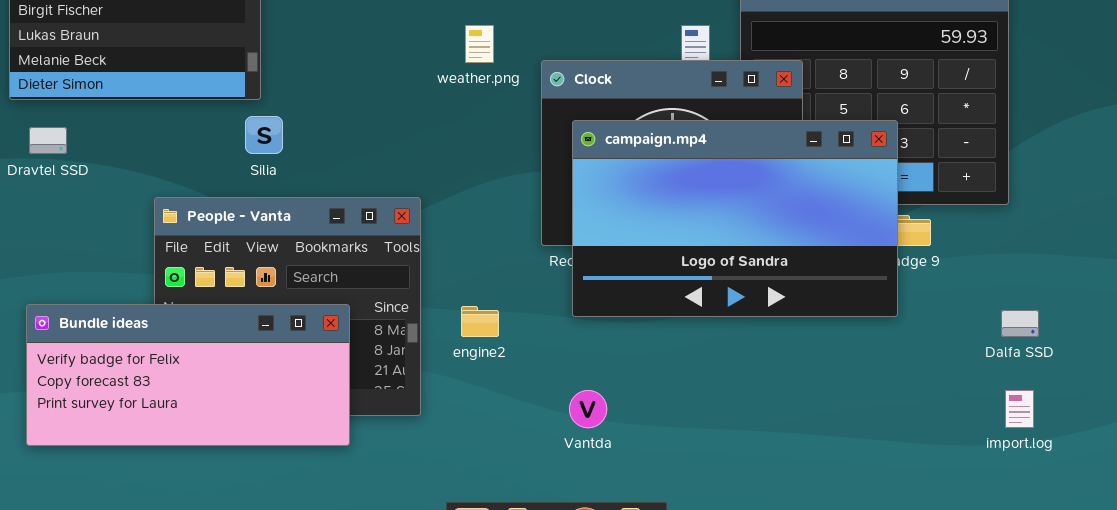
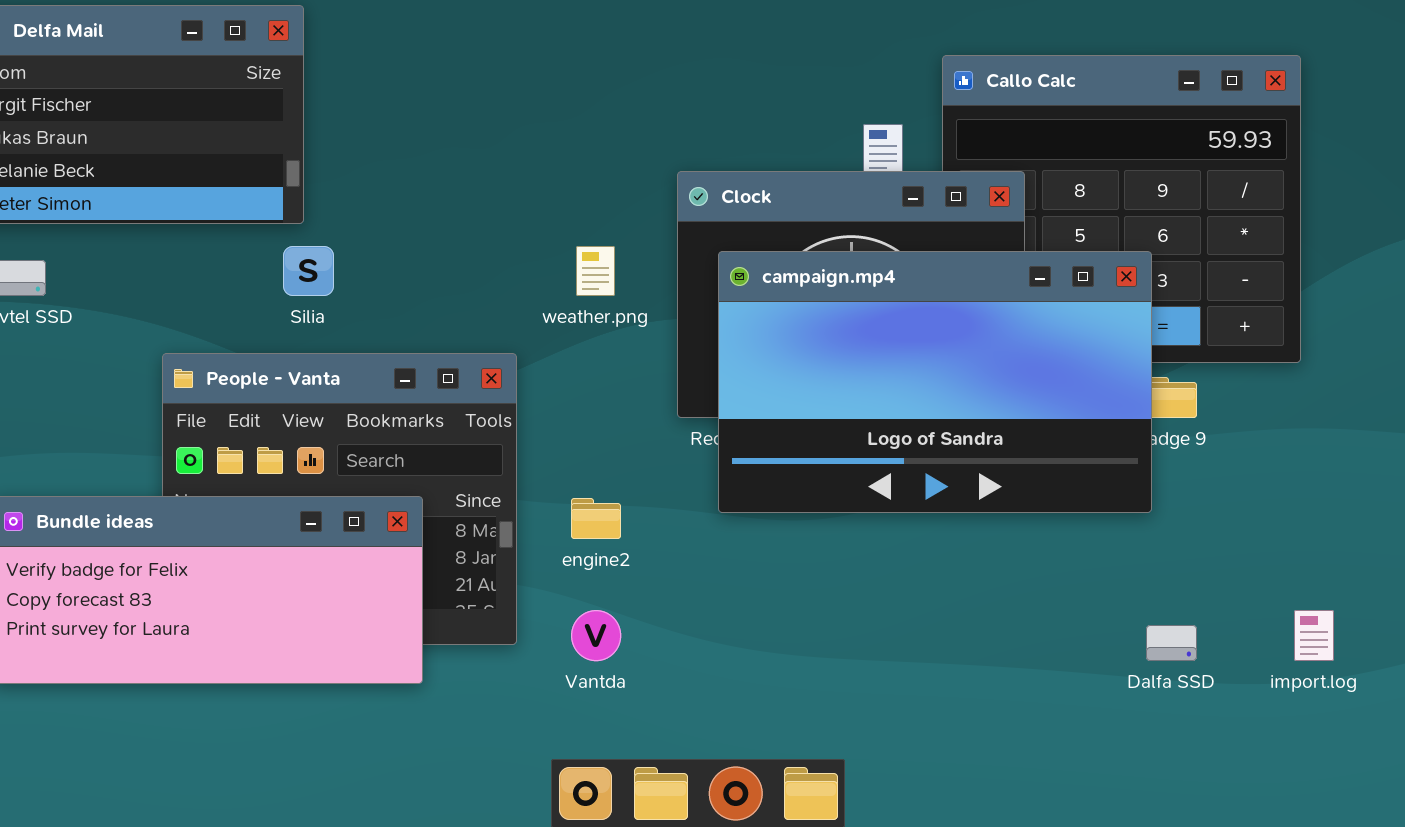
weather.png: [465,25,494,63] -> [576,246,615,296], moved
Dalfa SSD: [1001,310,1039,337] -> [1146,625,1197,661], moved
Vantda: [569,390,607,428] -> [571,610,621,661], moved

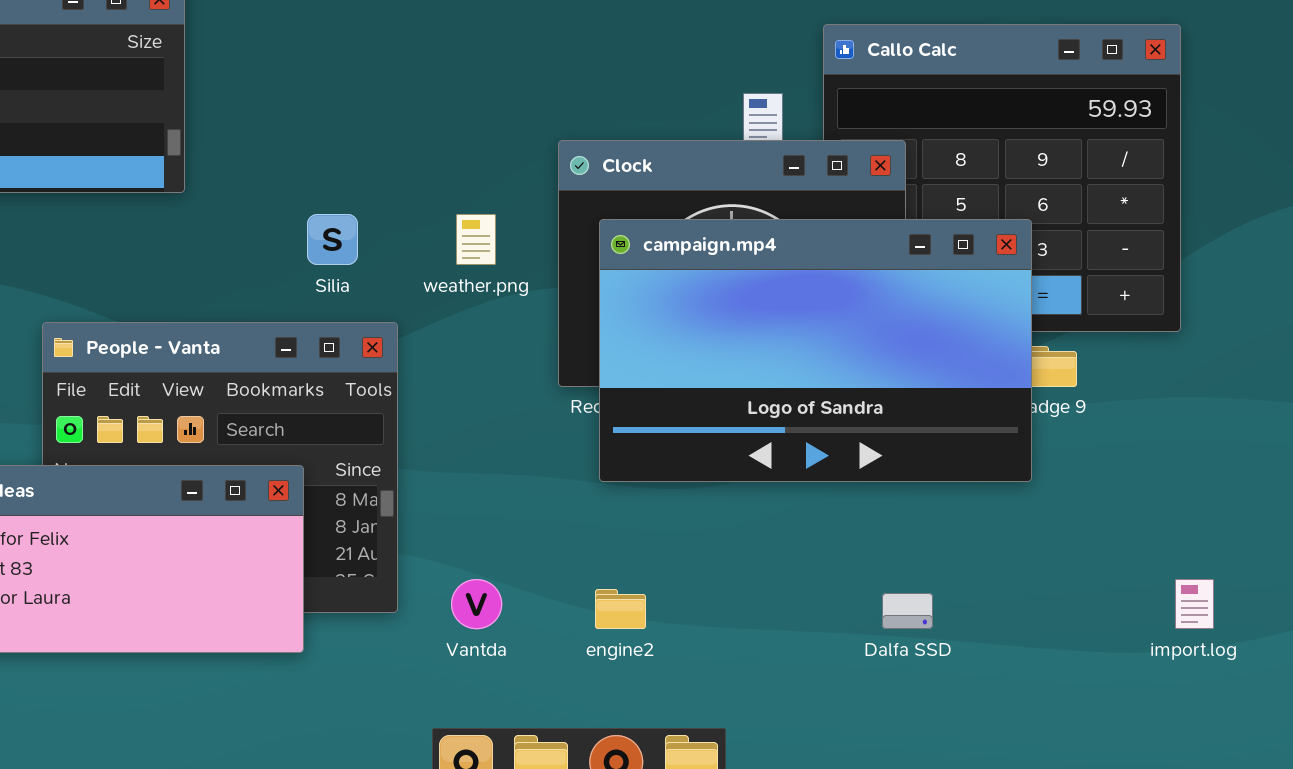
Silia: [283,246,334,296] -> [307,214,358,265], moved
engine2: [571,498,621,539] -> [595,589,646,629], moved
Dalfa SSD: [1146,625,1197,661] -> [882,593,933,629], moved

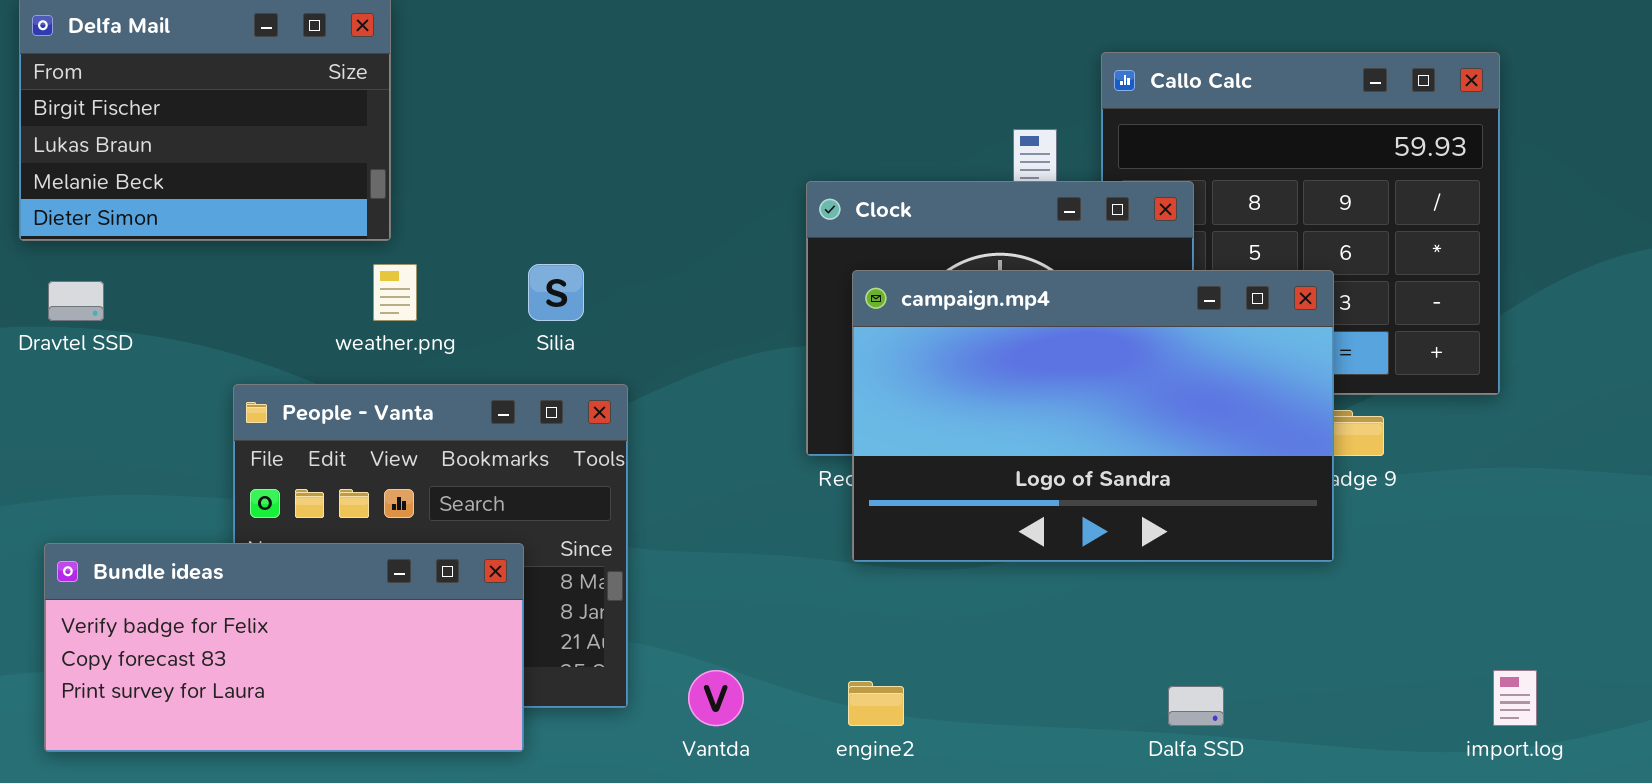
weather.png: [456,214,496,265] -> [373,264,417,321], moved

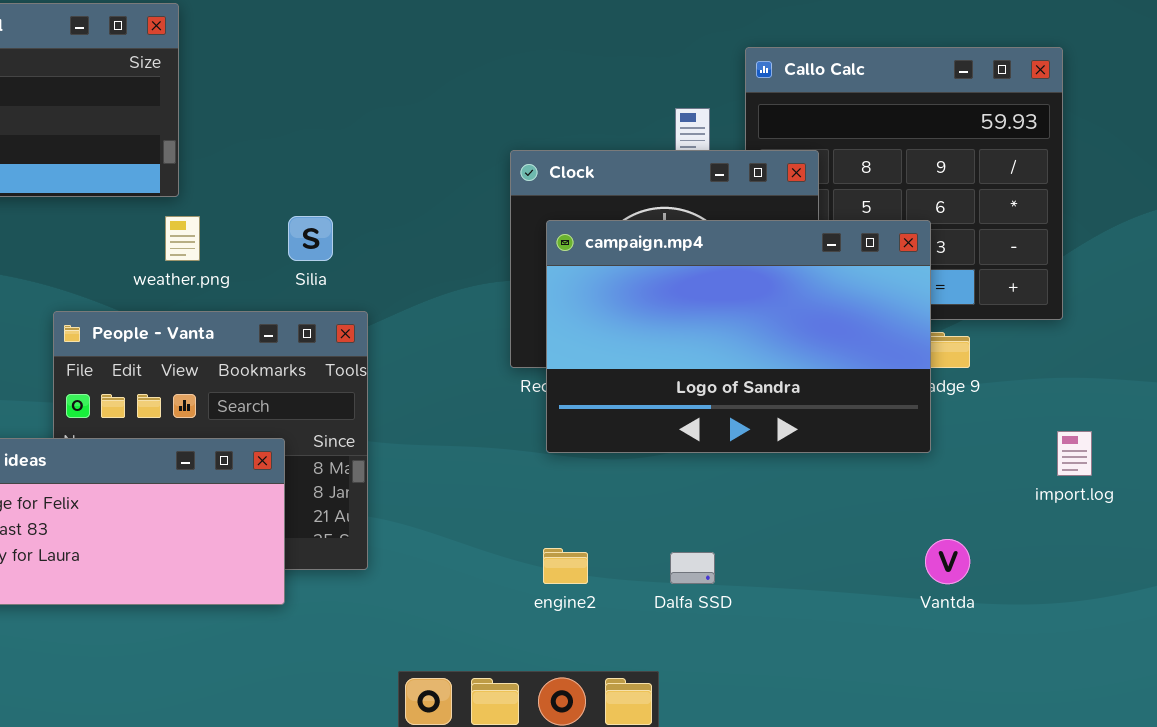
Vantda: [688,670,744,726] -> [925,539,970,584], moved
import.log: [1493,670,1537,726] -> [1057,431,1092,476], moved
Dalfa SSD: [1168,686,1224,726] -> [670,552,715,584], moved

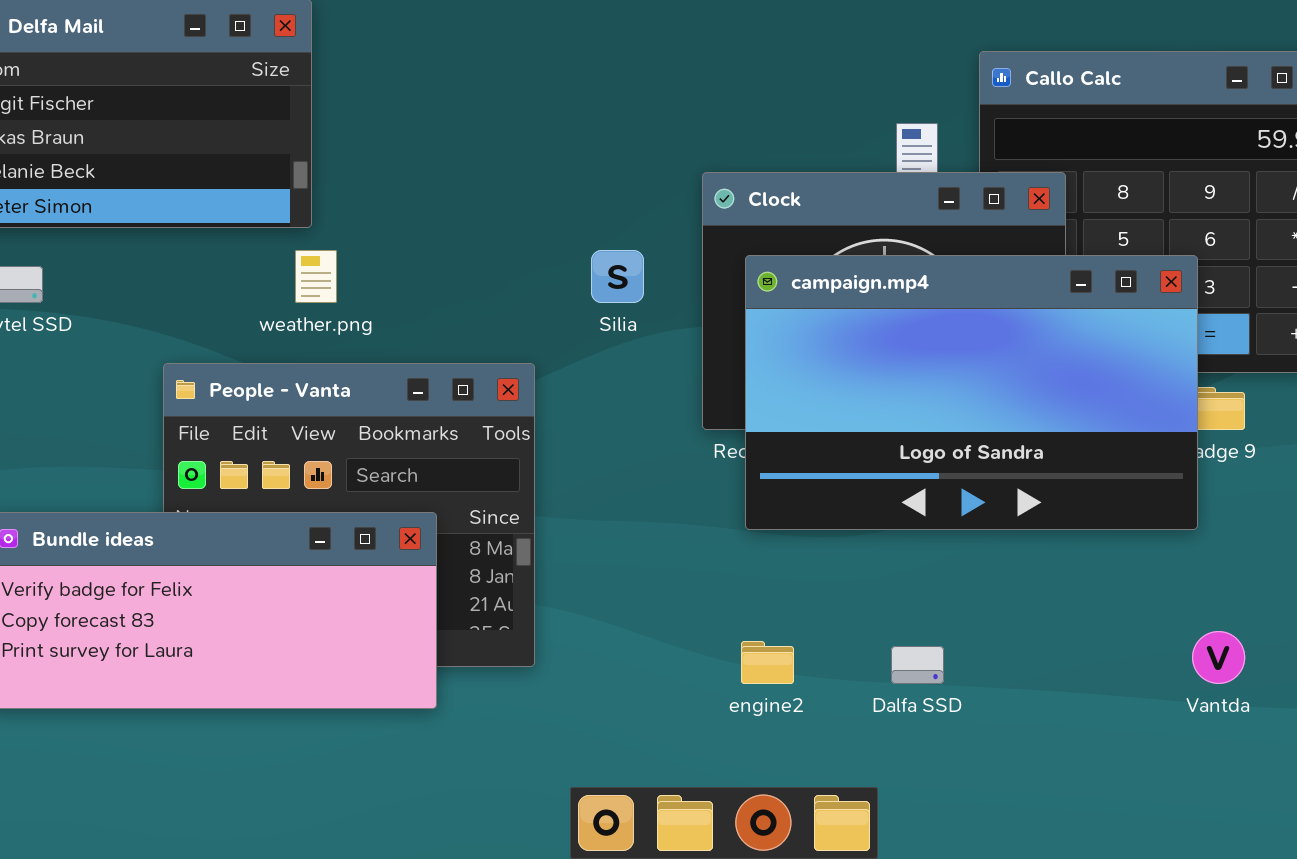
Silia: [288,216,333,261] -> [591,250,644,303], moved

